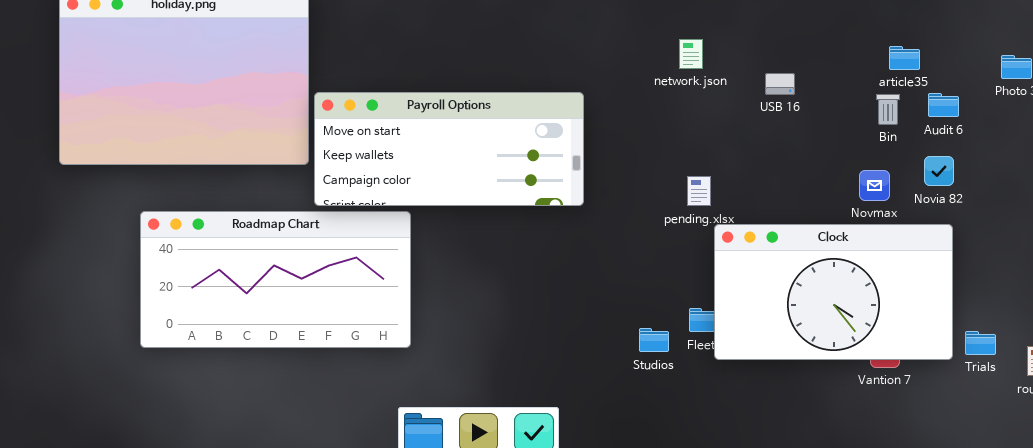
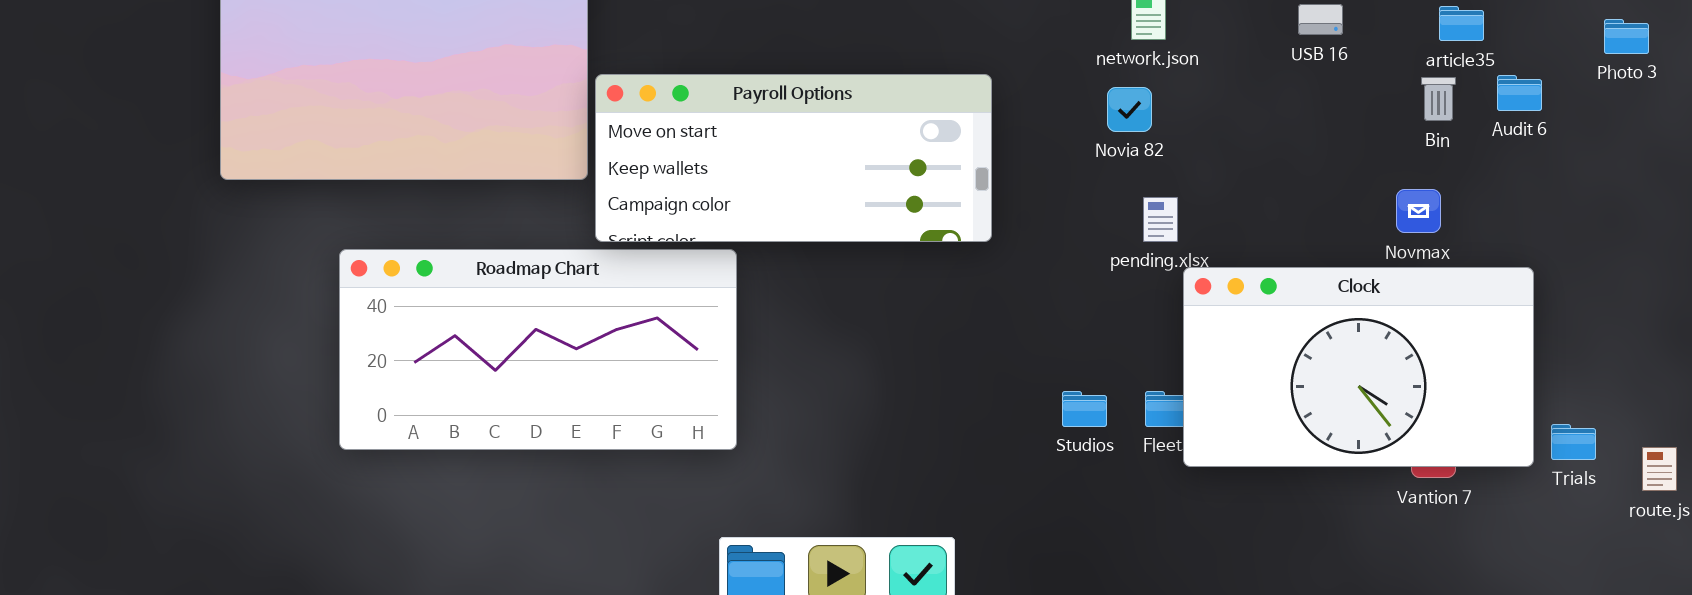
USB 16: [765,73,795,95] -> [1298,4,1343,35], moved
Novia 82: [924,156,954,186] -> [1107,87,1152,132], moved
Studios: [639,328,669,352] -> [1062,391,1107,427], moved

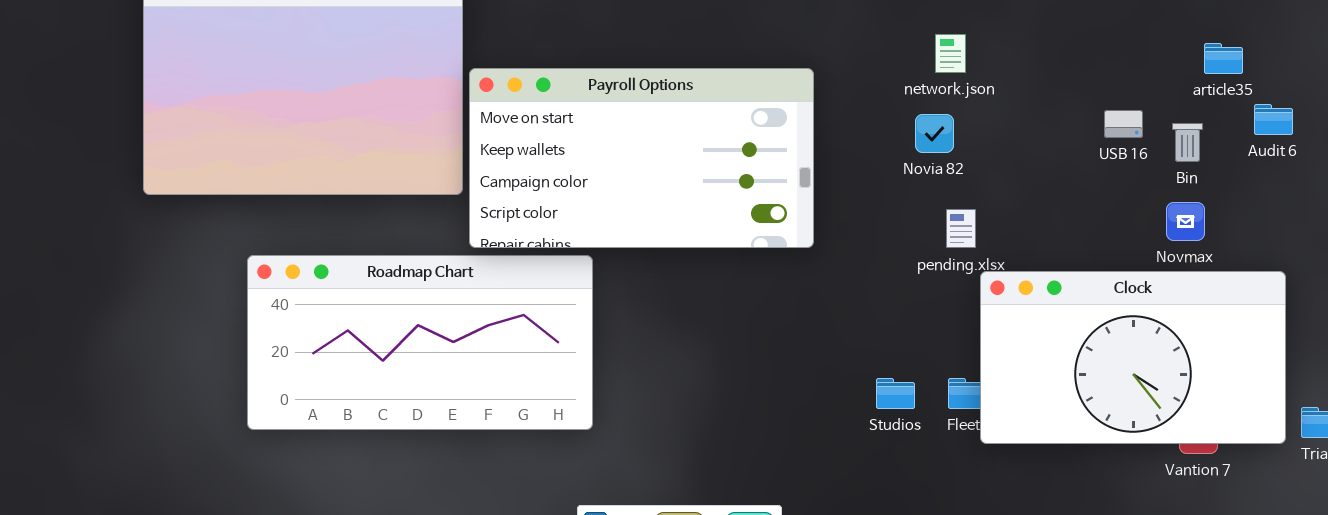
USB 16: [1298,4,1343,35] -> [1104,110,1143,138], moved
Payroll Options: [595,74,992,242] -> [469,68,814,248], resized
Bin: [1421,77,1456,121] -> [1172,123,1203,162], moved

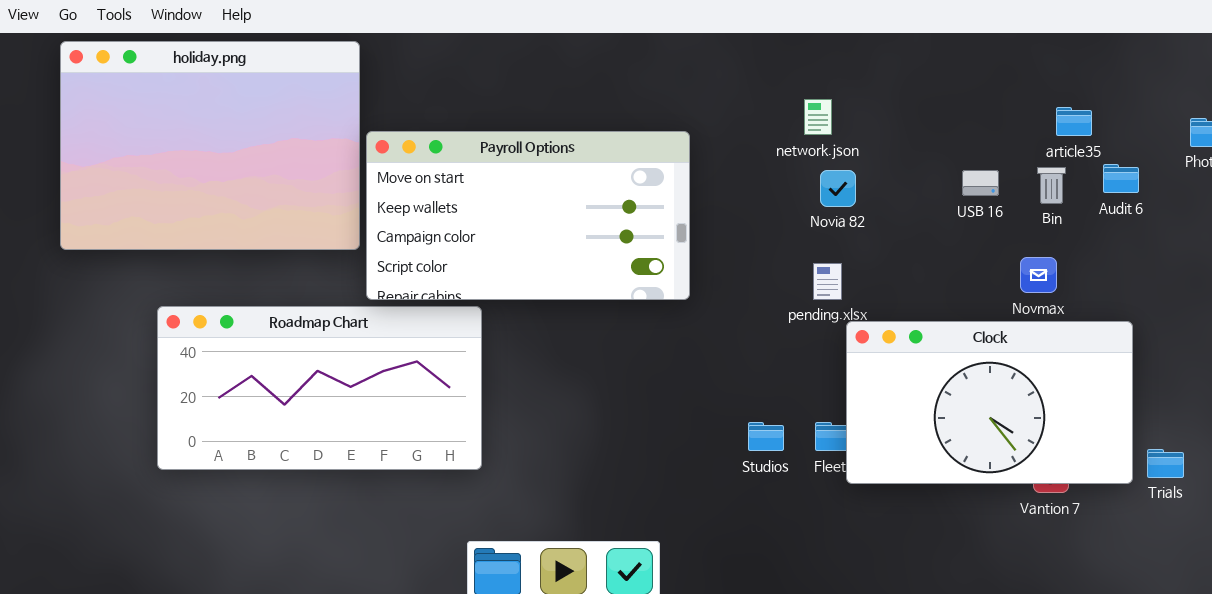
Novia 82: [915,114,954,153] -> [820,170,856,207], moved
Bin: [1172,123,1203,162] -> [1037,167,1066,204], moved

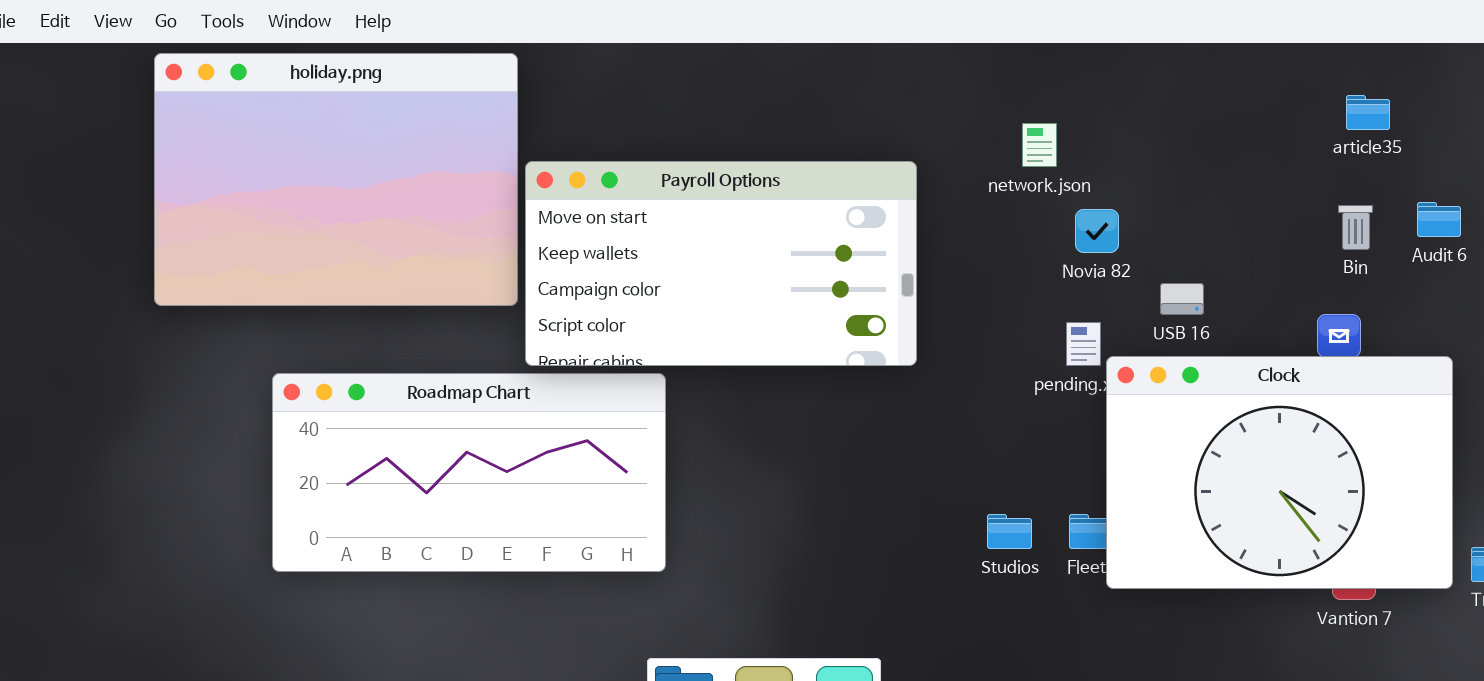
network.json: [804,99,832,135] -> [1022,123,1057,167], moved
article35: [1056,107,1092,136] -> [1346,95,1390,130], moved
USB 16: [962,170,999,196] -> [1160,283,1204,315], moved
Clock: [846,321,1133,484] -> [1106,356,1453,589], resized

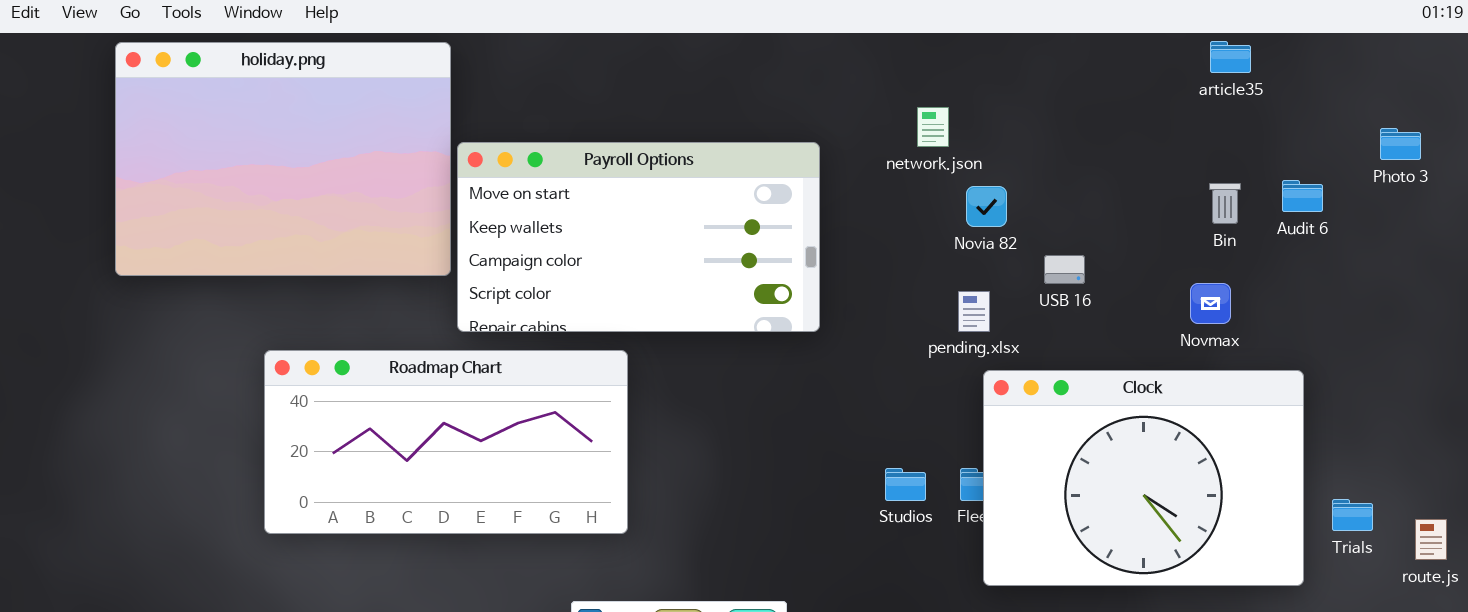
article35: [1346,95,1390,130] -> [1210,41,1251,73], moved
Clock: [1106,356,1453,589] -> [983,370,1304,586], moved
Roadmap Chart: [272,373,666,572] -> [264,350,628,534], moved

